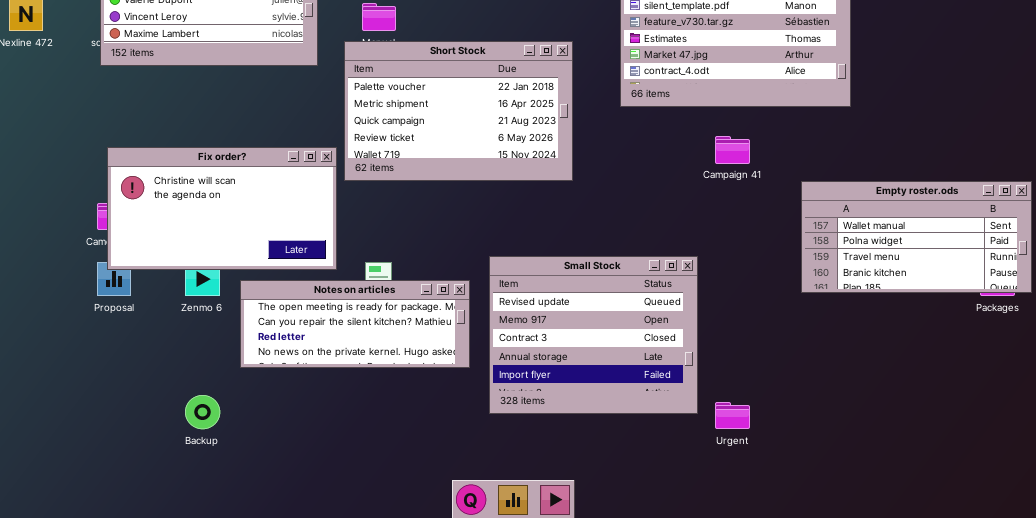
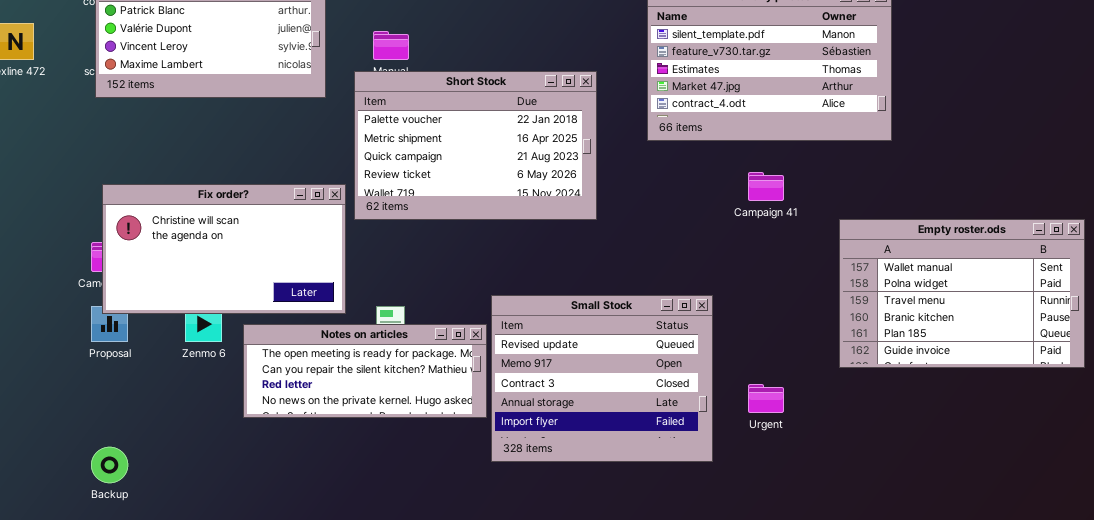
Empty roster.ods: [801,181,1032,293] -> [839,219,1085,368], resized
Small Stock: [489,256,698,414] -> [491,295,713,462], moved
Backup: [185,395,220,429] -> [91,447,128,483], moved
Urgent: [715,402,750,429] -> [748,384,784,413], moved

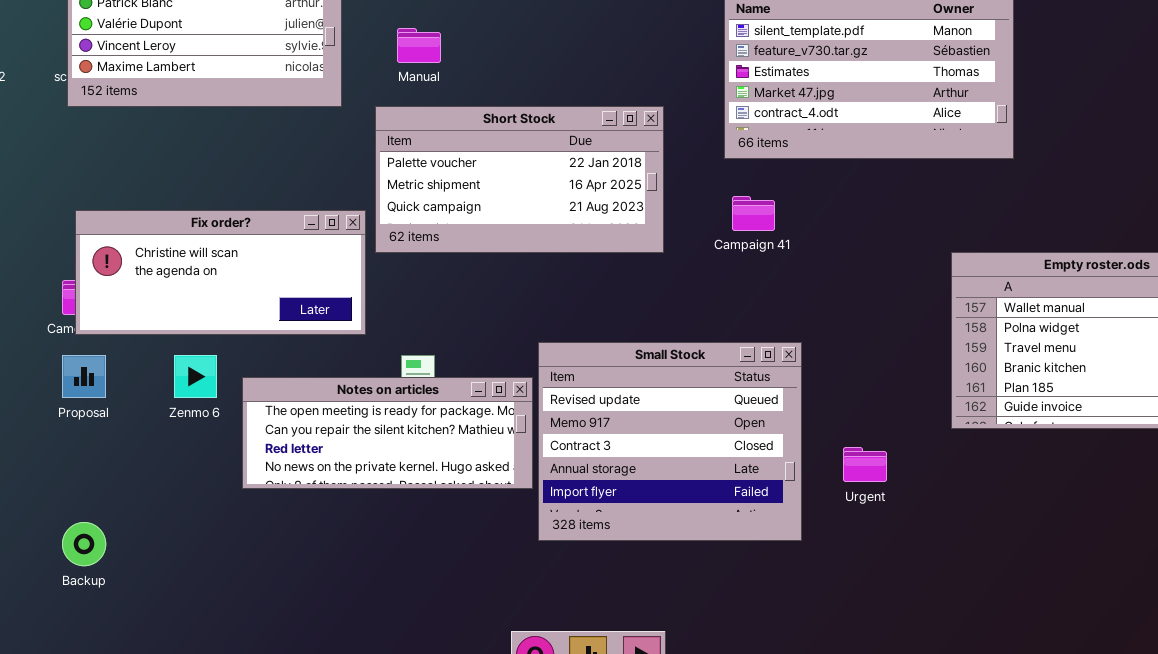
Short Stock: [354,71,597,220] -> [375,106,664,253], resized
Campaign 41: [748,172,784,201] -> [732,196,775,231], moved
Fix order?: [102,184,346,314] -> [75,210,366,335], resized

